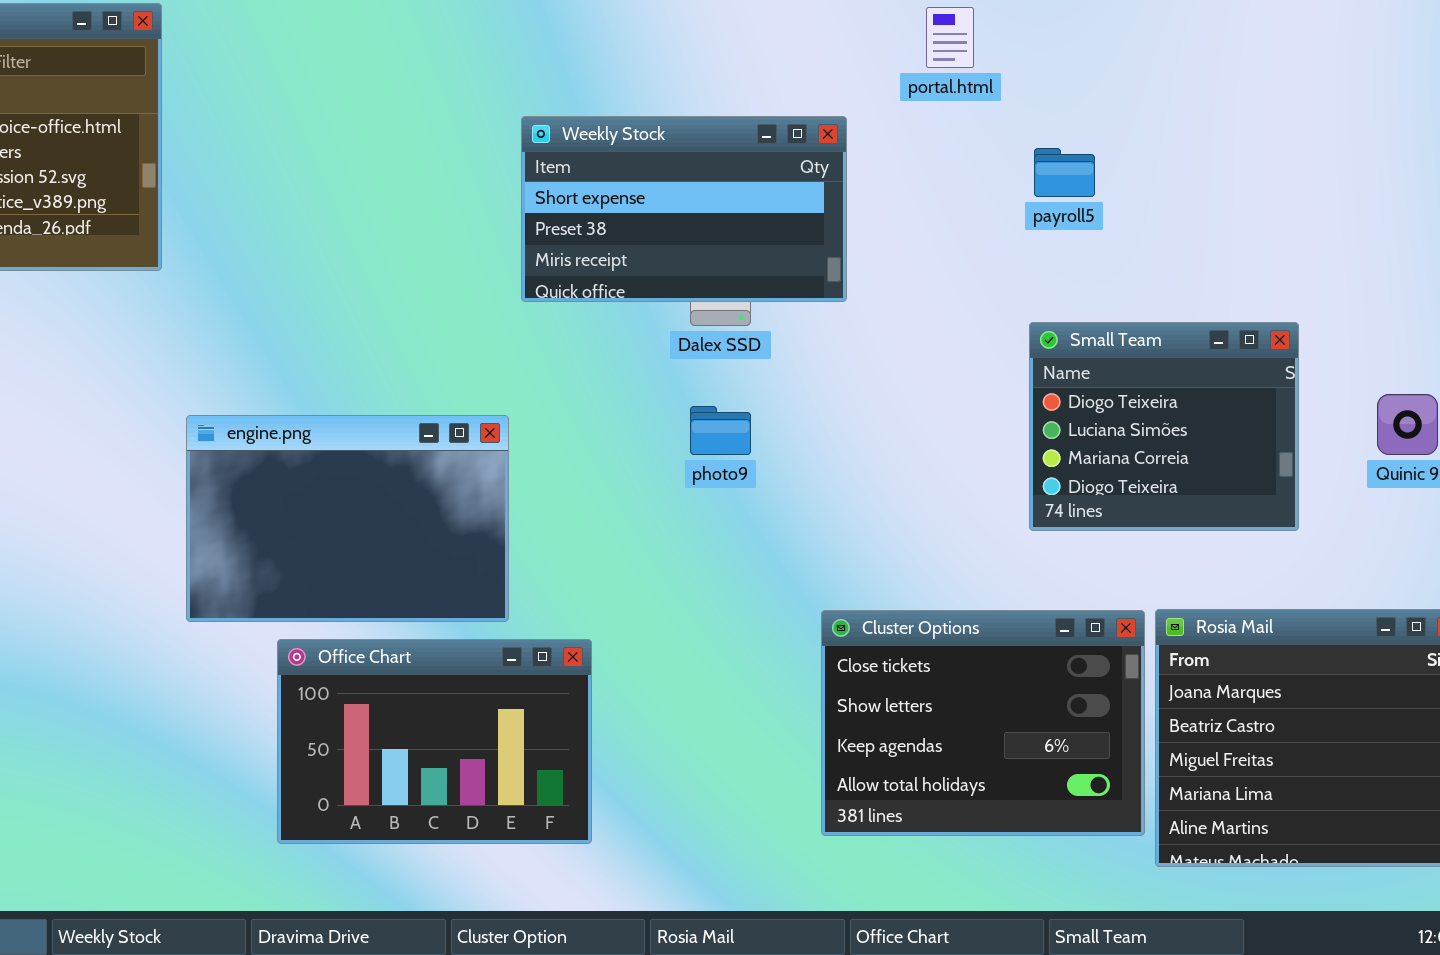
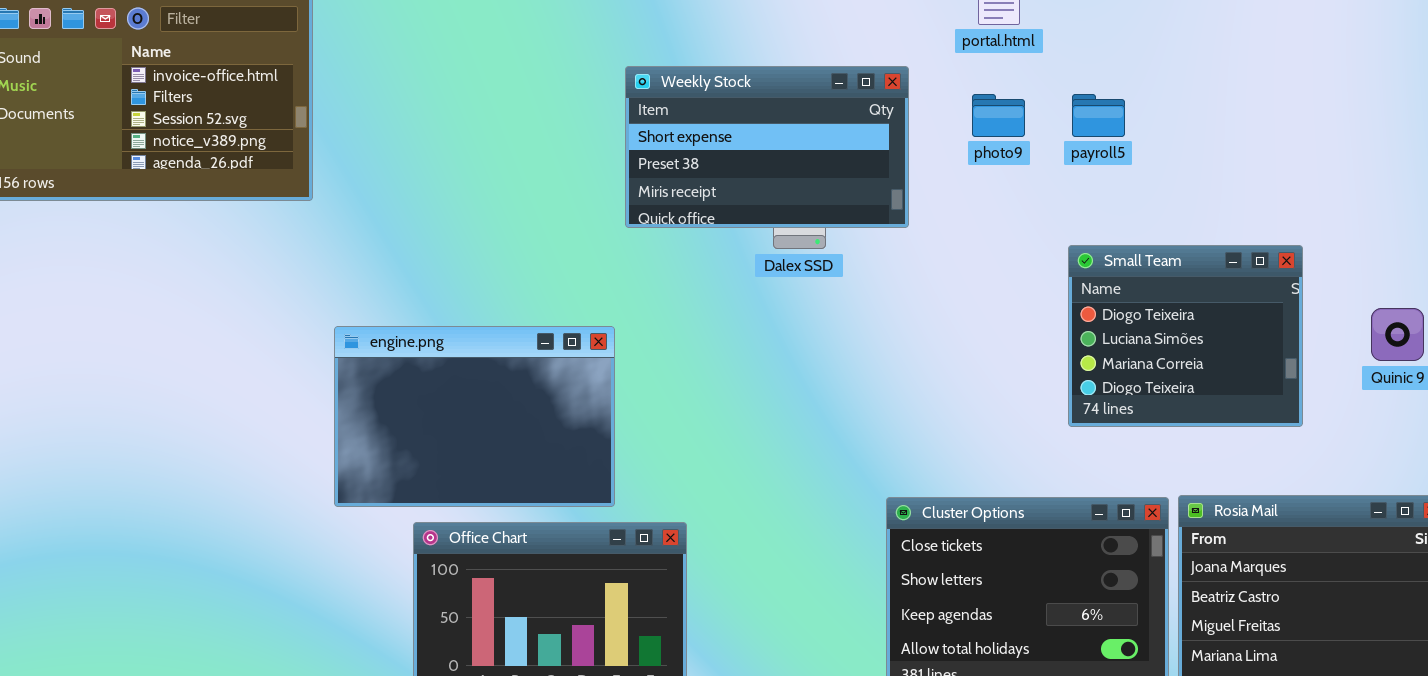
photo9: [690,406,751,455] -> [972,94,1025,137], moved

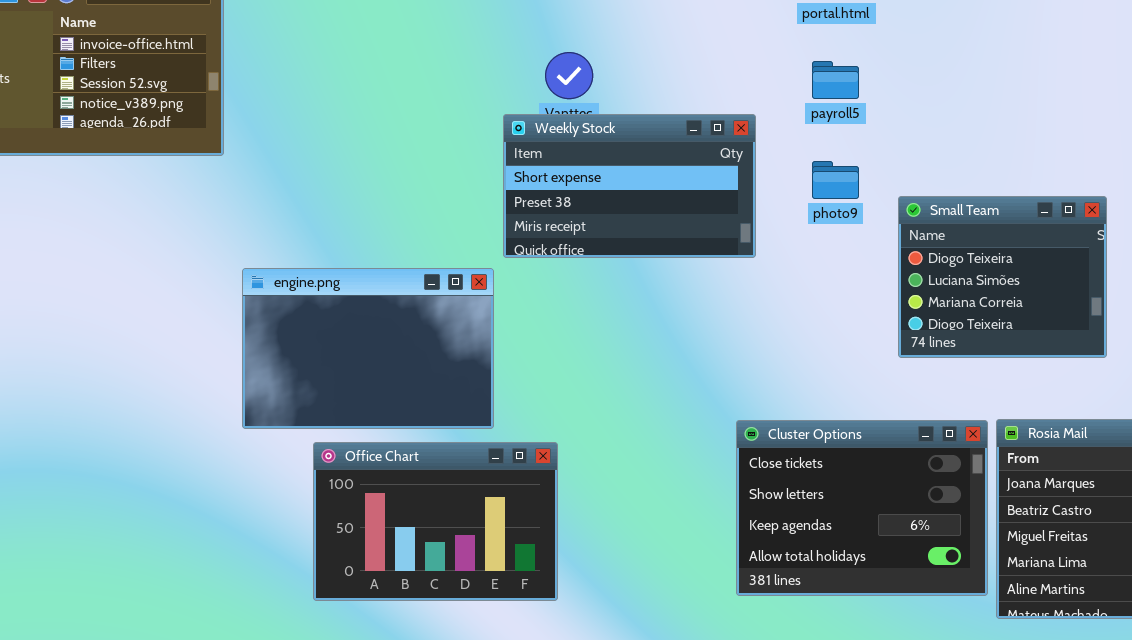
Weekly Stock: [625,66,909,228] -> [503,114,756,258], moved
photo9: [972,94,1025,137] -> [812,161,859,199], moved
payroll5: [1072,94,1125,137] -> [812,61,859,99], moved

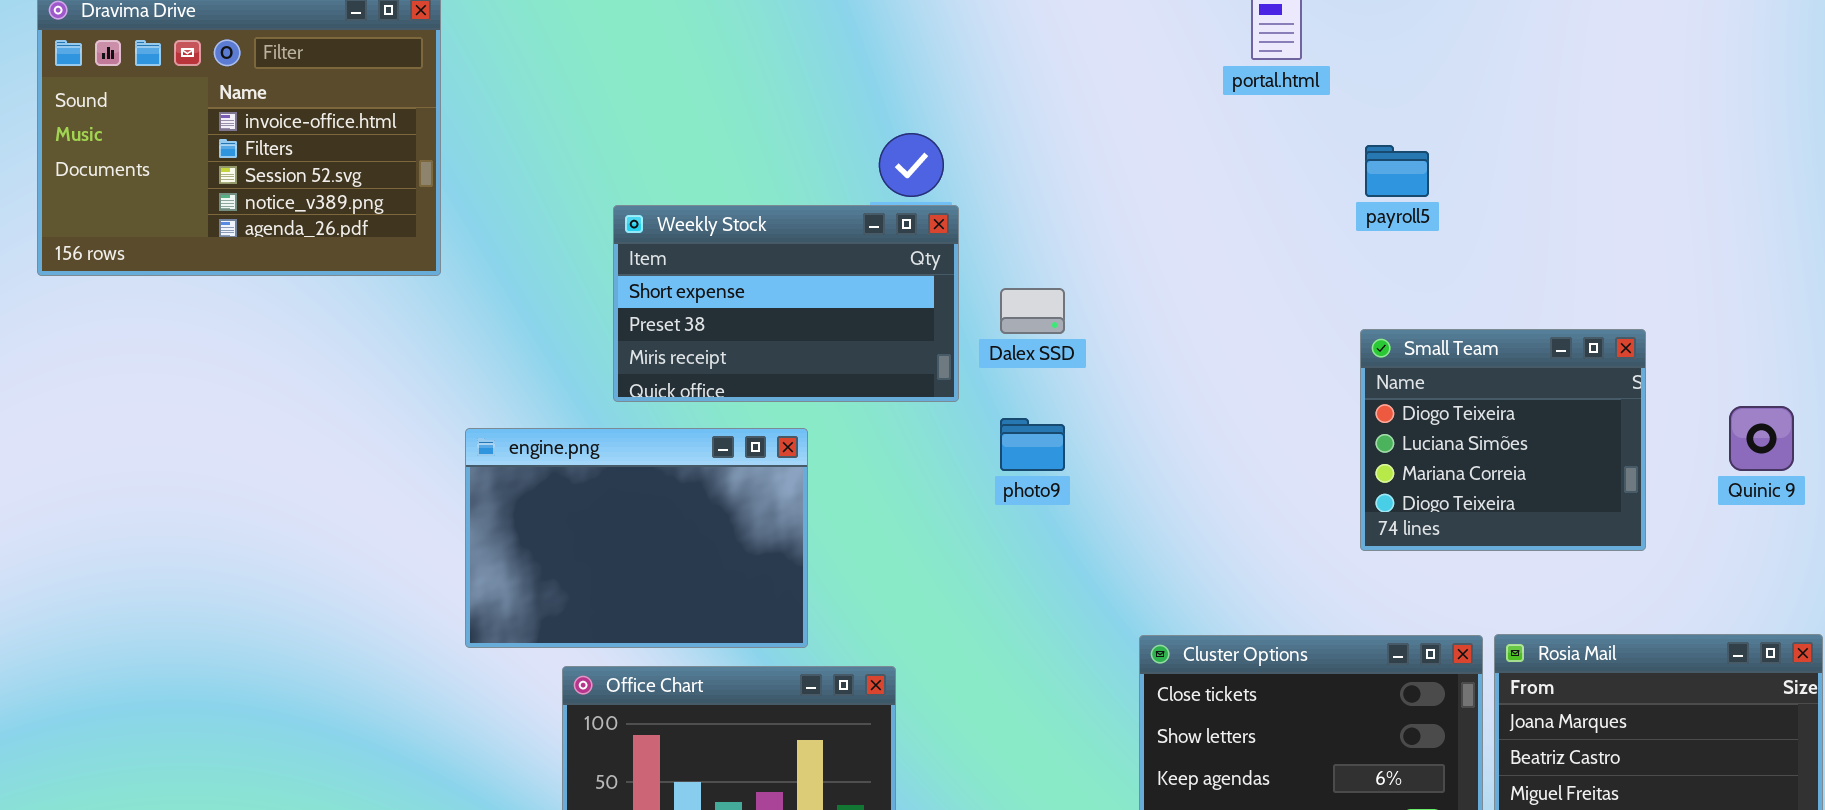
payroll5: [812,61,859,99] -> [1365,145,1429,197], moved
Weekly Stock: [503,114,756,258] -> [613,205,959,402], moved
photo9: [812,161,859,199] -> [1000,418,1065,471], moved

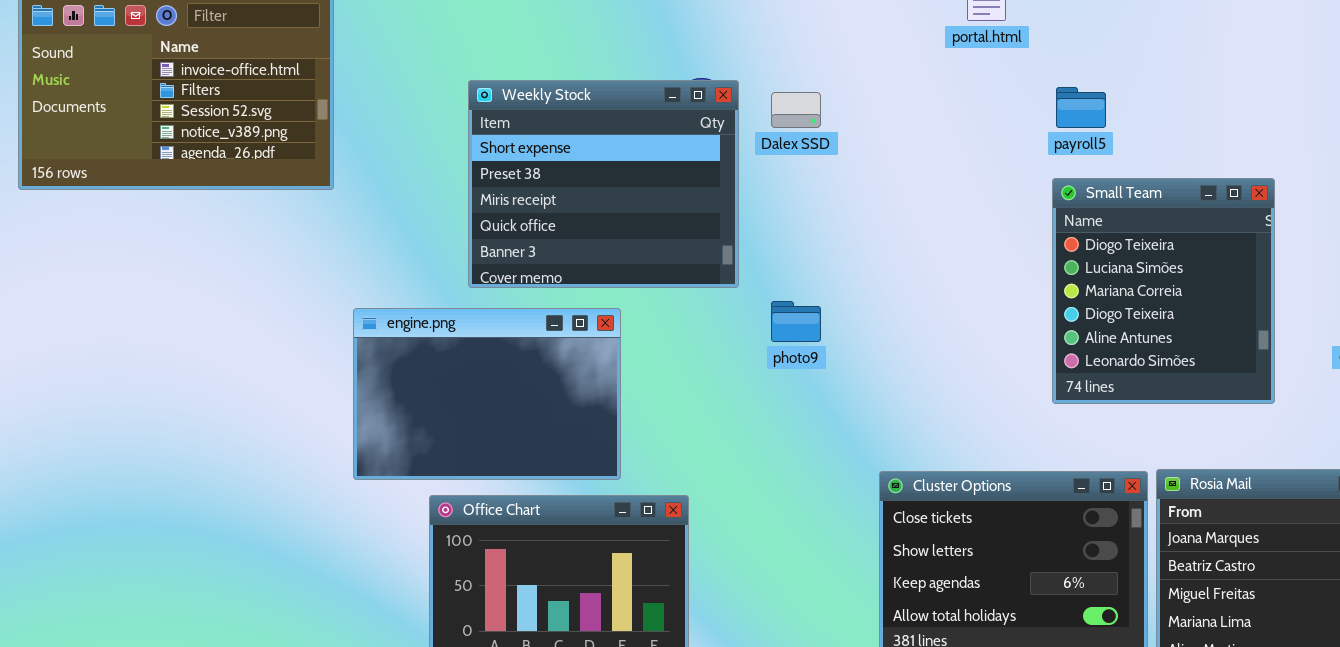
Weekly Stock: [613,205,959,402] -> [468,80,739,288], resized
Dalex SSD: [1000,288,1065,334] -> [771,92,821,128], moved
Small Team: [1360,329,1646,551] -> [1052,178,1275,404], resized

